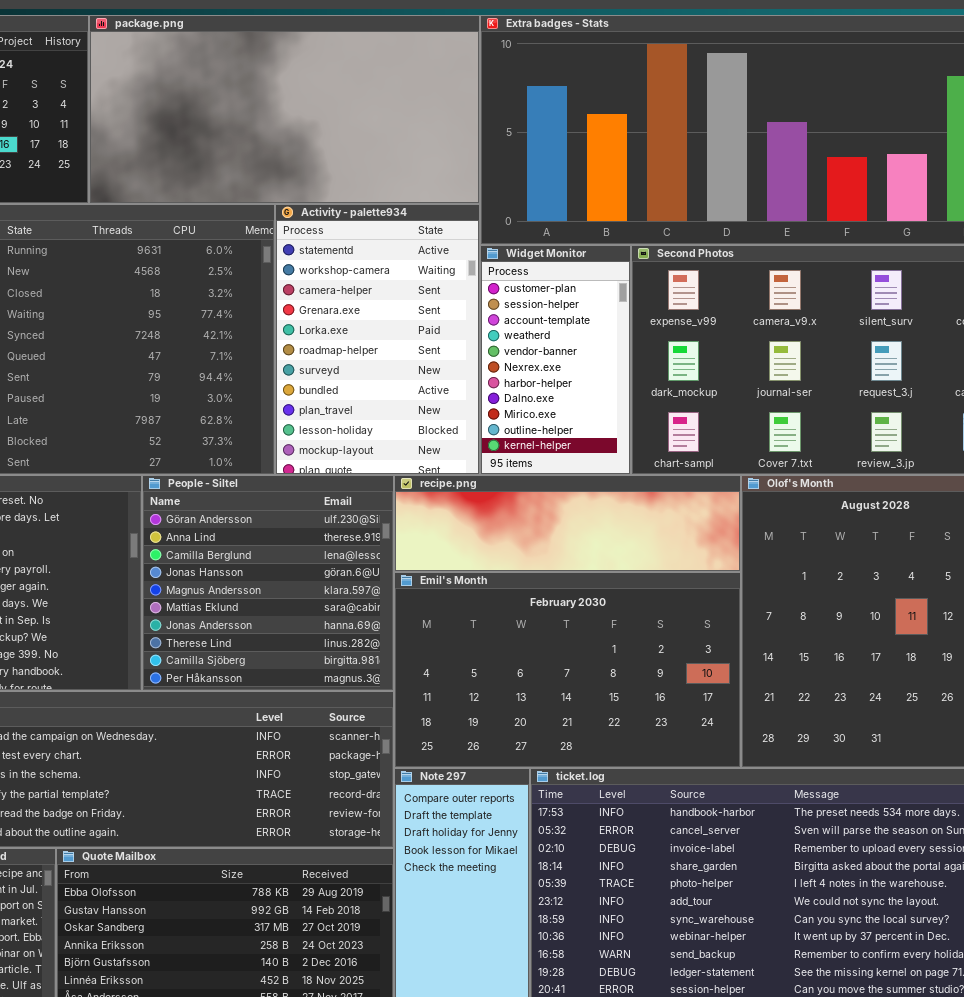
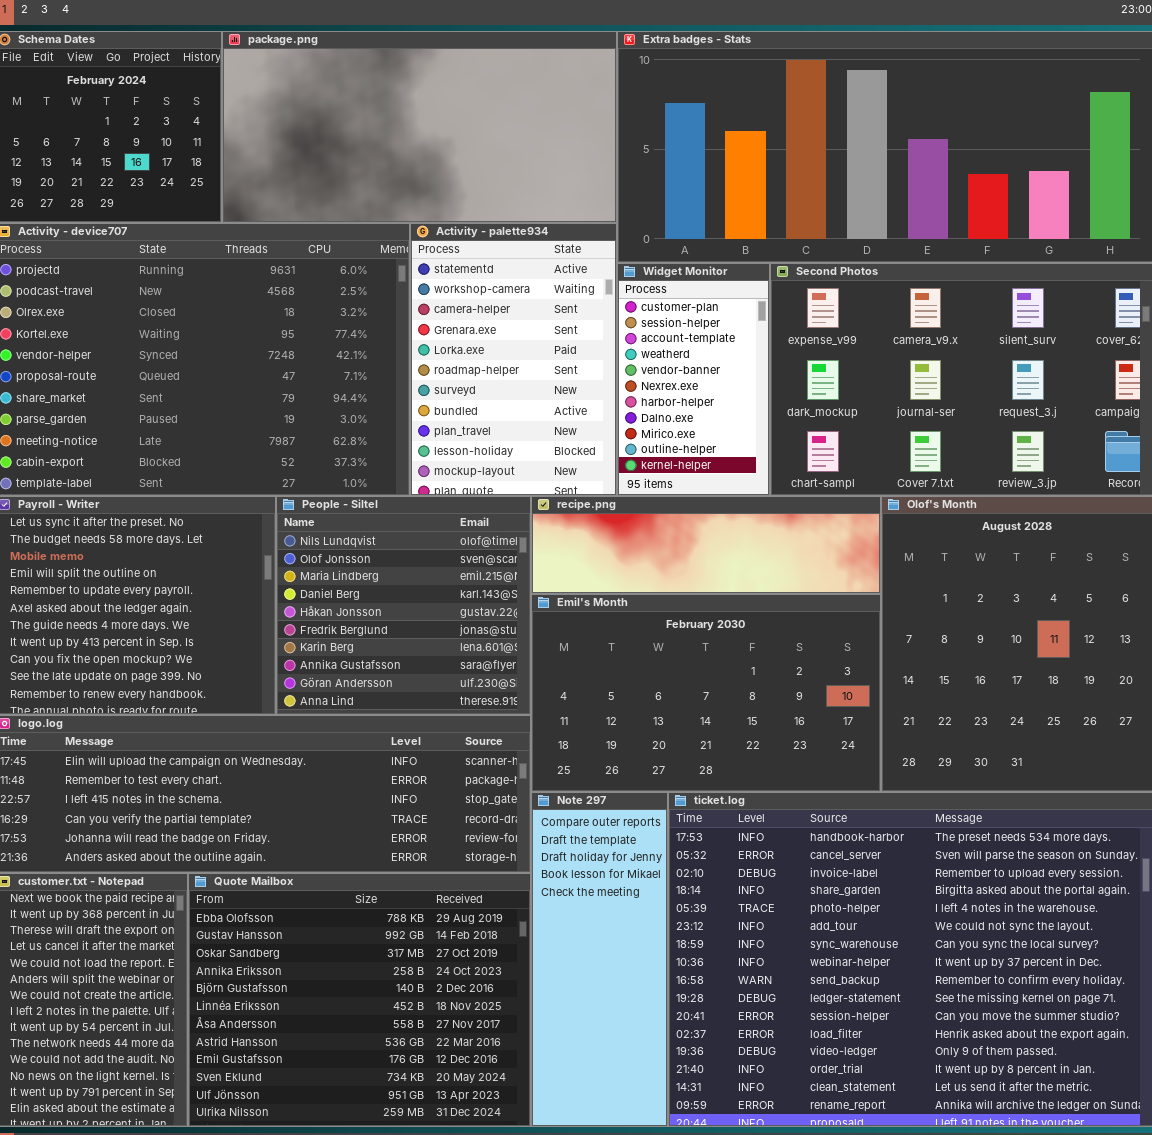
People - Siltel: [142,475,394,691] -> [276,496,531,715], scrolled up 8 rows

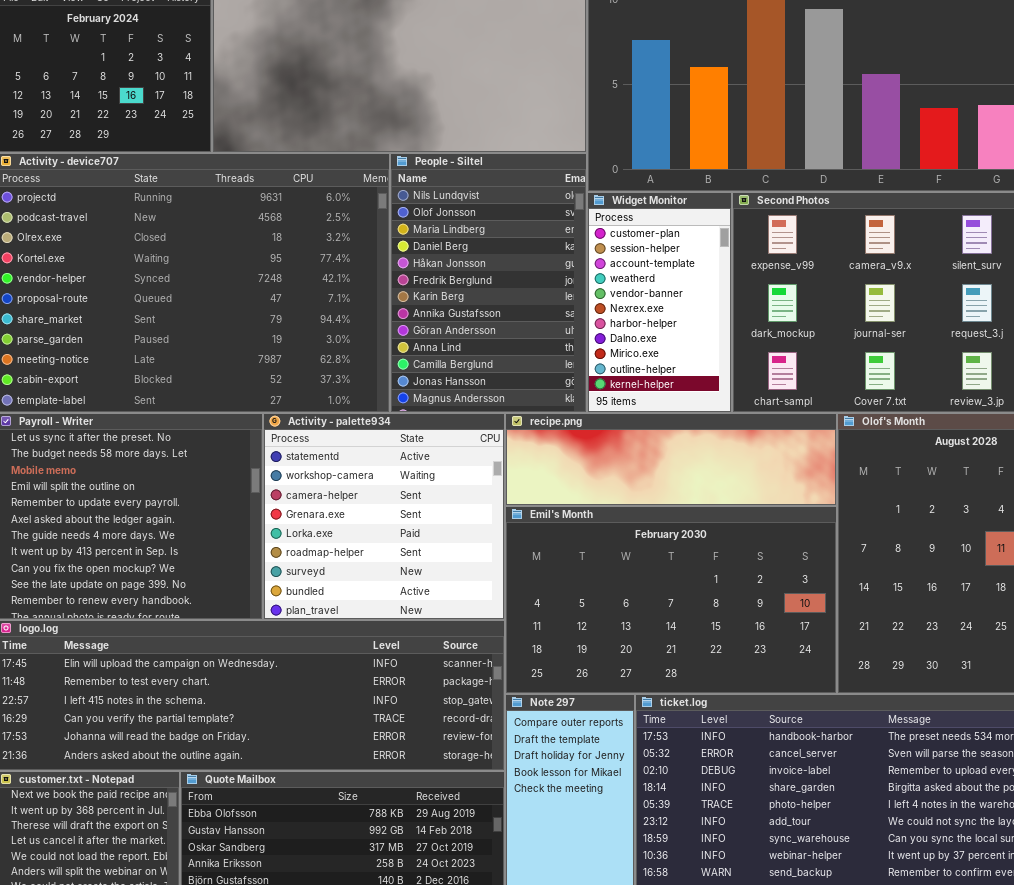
Activity - palette934: [410,223,617,496] -> [263,413,505,620], moved, resized
People - Siltel: [276,496,531,715] -> [390,153,587,413], moved, resized

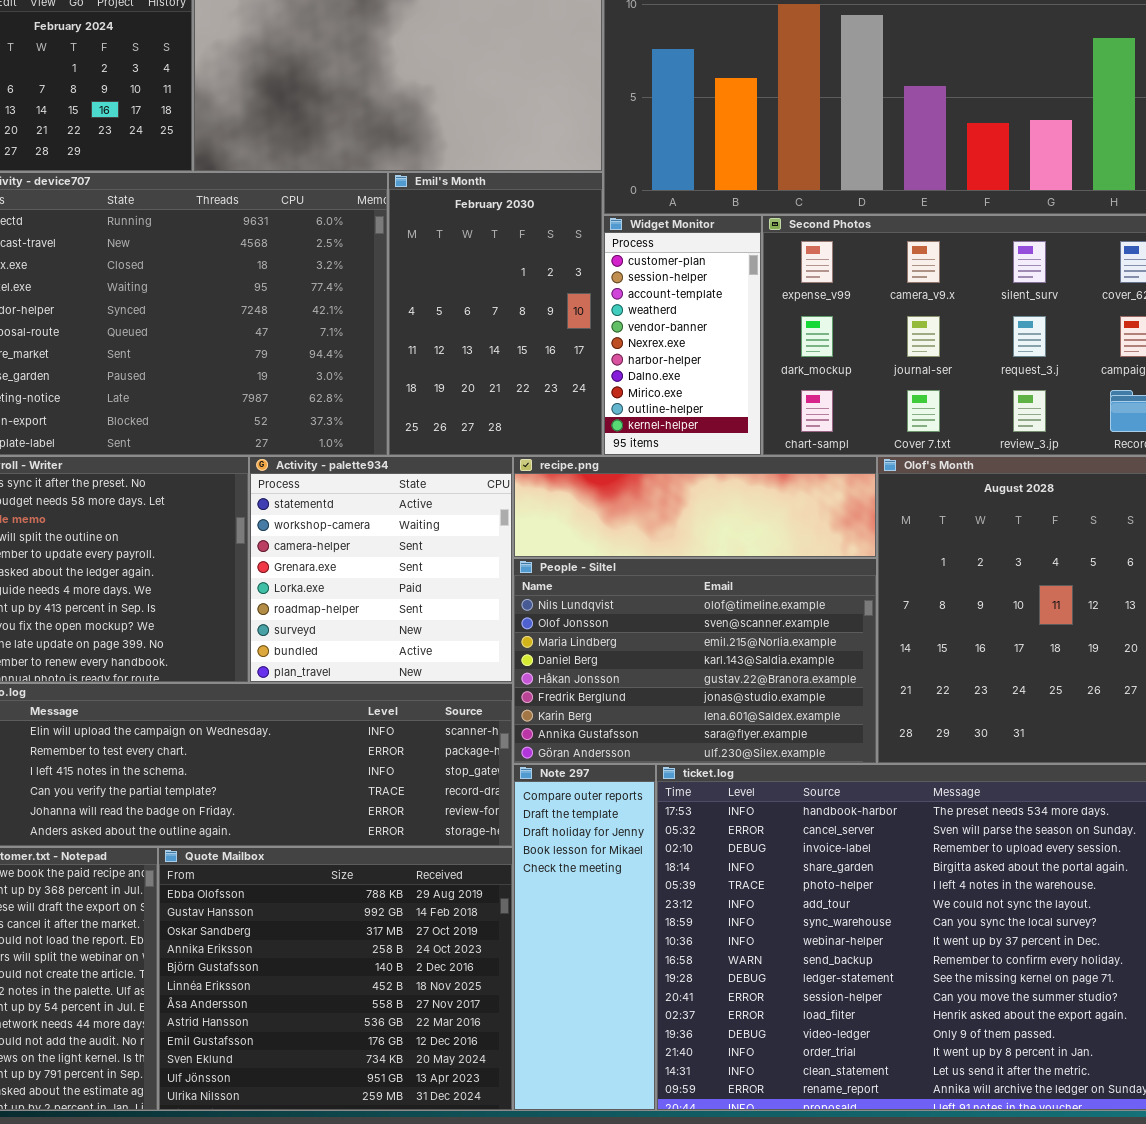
People - Siltel: [390,153,587,413] -> [513,558,877,764], moved, resized
Emil's Month: [505,506,837,694] -> [388,172,603,456], moved, resized

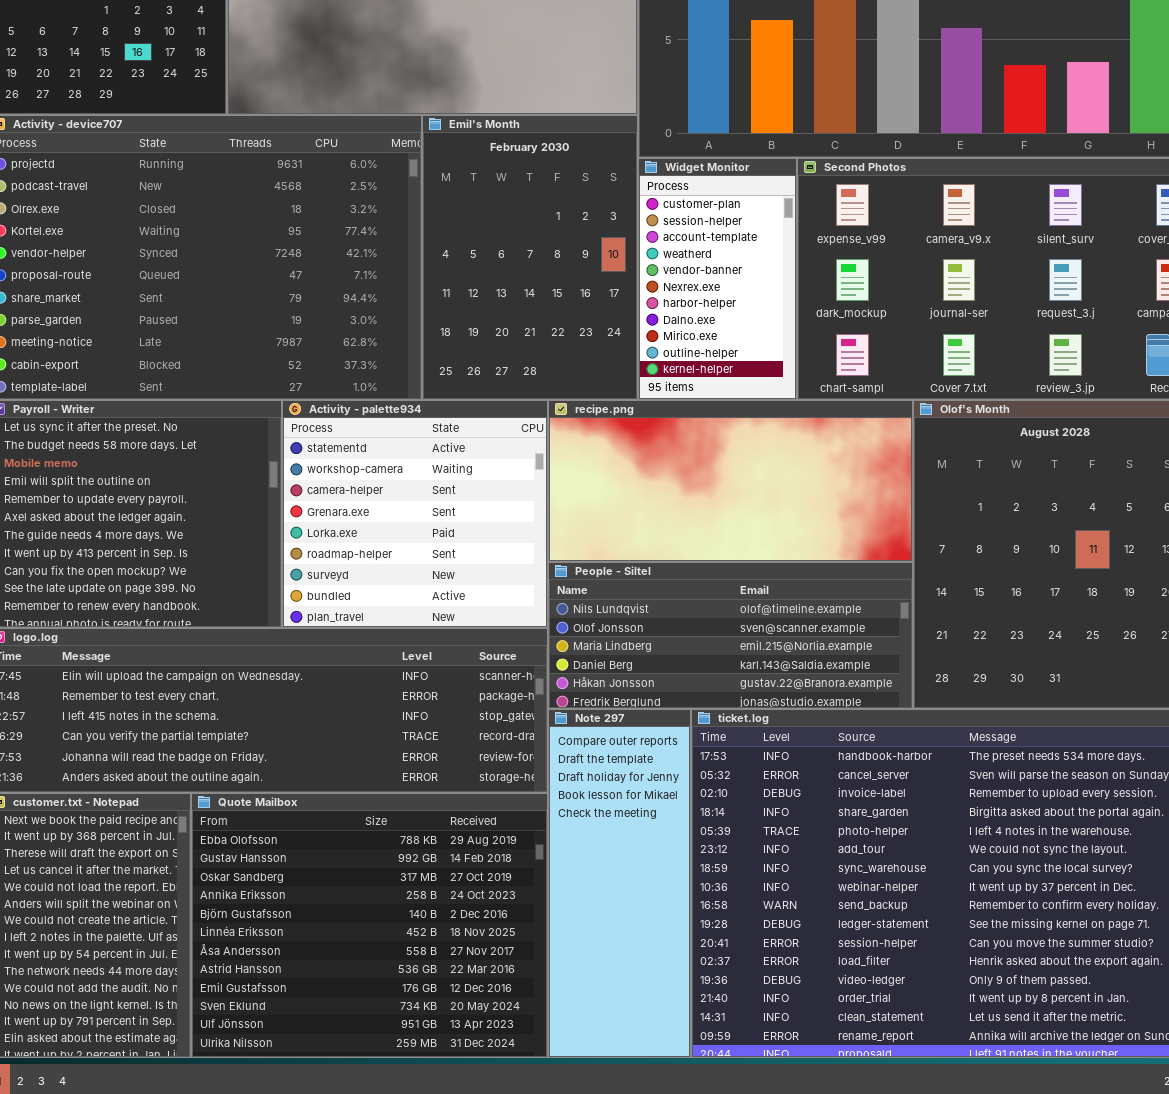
recipe.png: [513,456,877,558] -> [548,400,913,562], resized
People - Siltel: [513,558,877,764] -> [548,562,913,709], resized

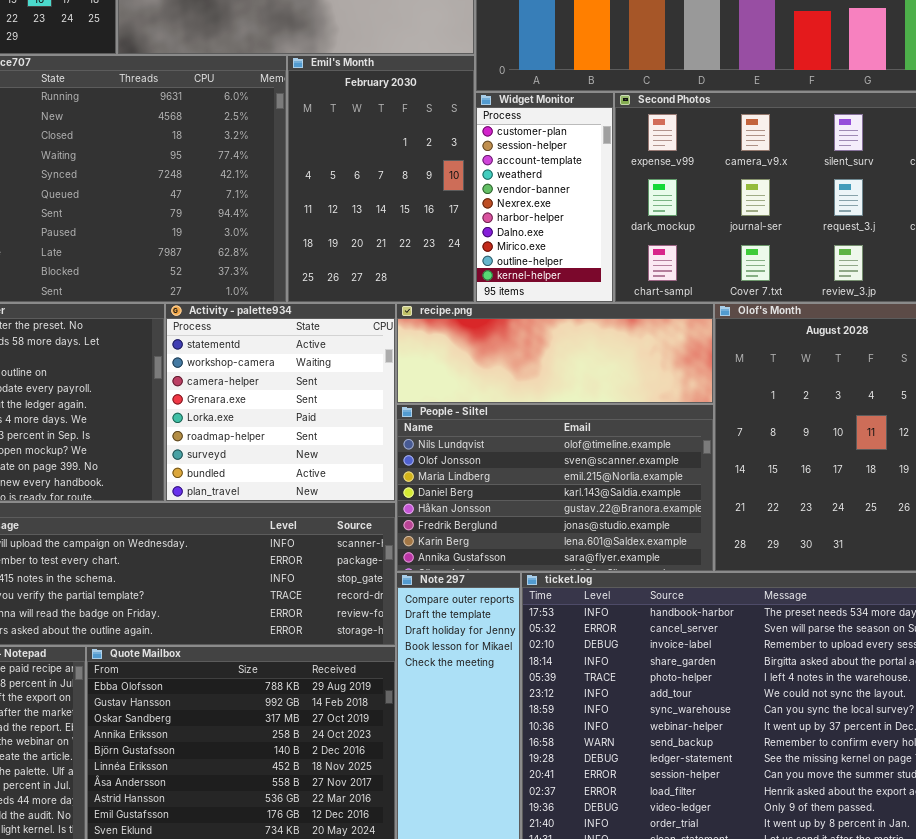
recipe.png: [548,400,913,562] -> [396,303,714,404], resized
People - Siltel: [548,562,913,709] -> [396,404,714,572], resized

